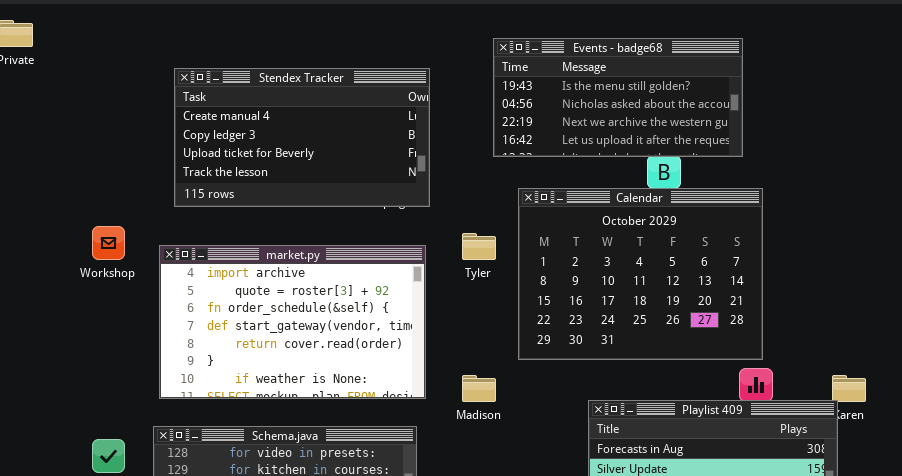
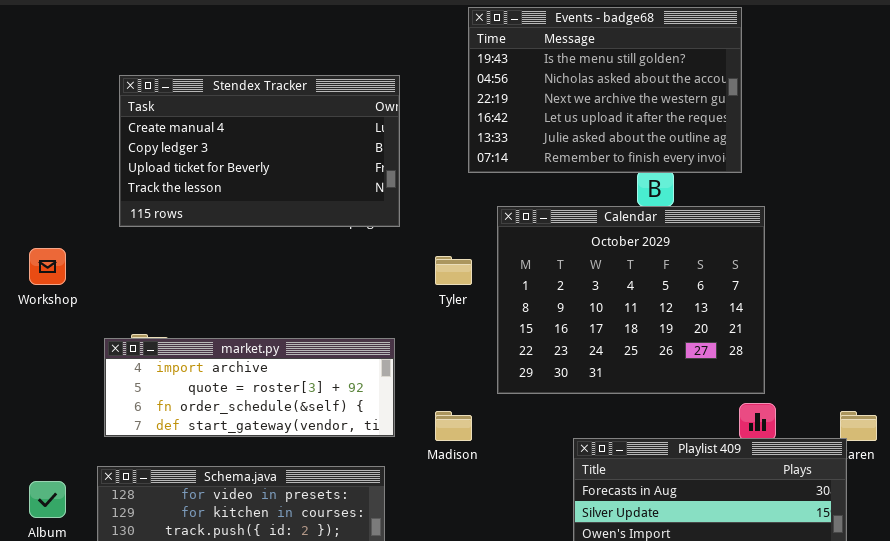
Events - badge68: [493,38,743,157] -> [468,7,742,173], resized
market.py: [159,245,426,399] -> [104,338,395,437], resized

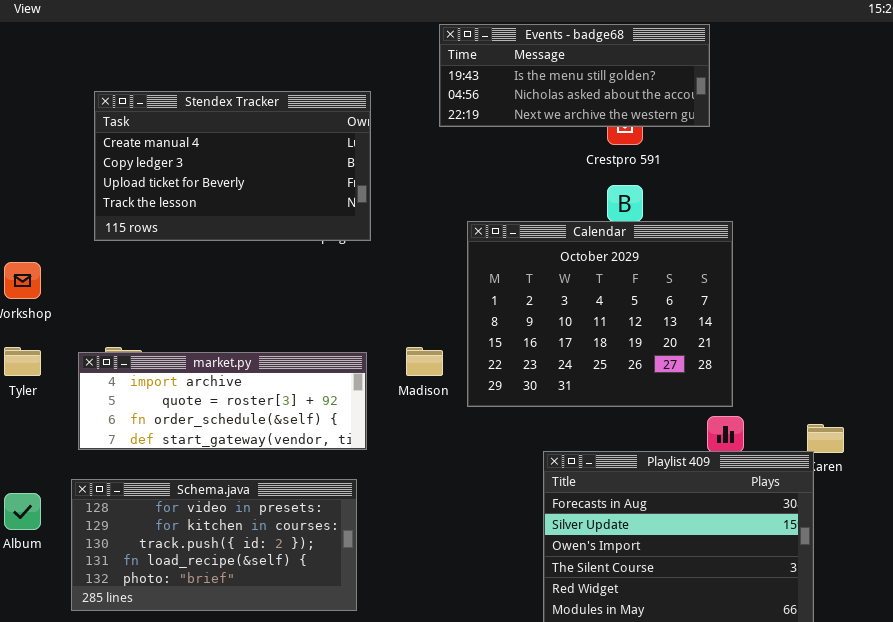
Events - badge68: [468,7,742,173] -> [439,24,710,127], resized
Tyler: [435,256,472,285] -> [4,347,41,376], moved
Madison: [435,411,472,441] -> [406,347,443,376], moved

